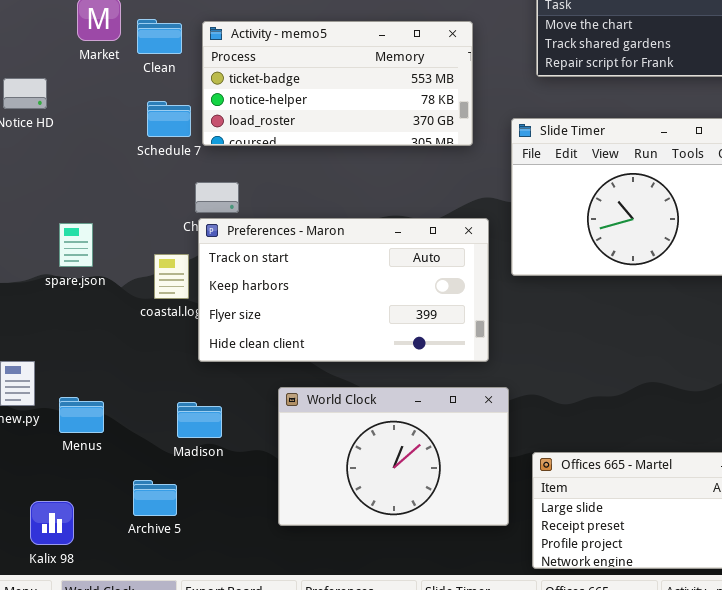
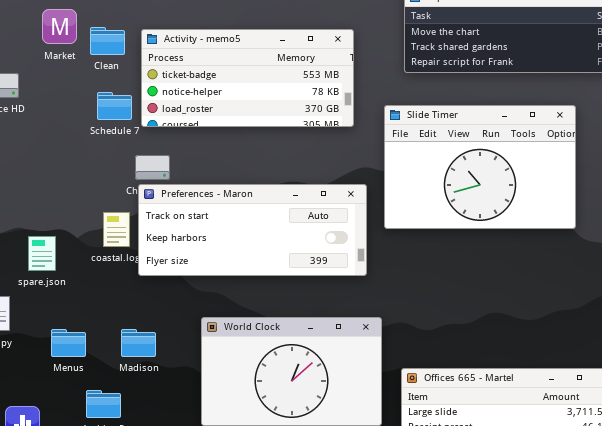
Preferences - Maron: [198,218,489,362] -> [138,184,367,276], resized
spare.json: [59,223,93,267] -> [28,236,56,271], moved
Menus: [59,397,104,433] -> [51,329,86,357], moved

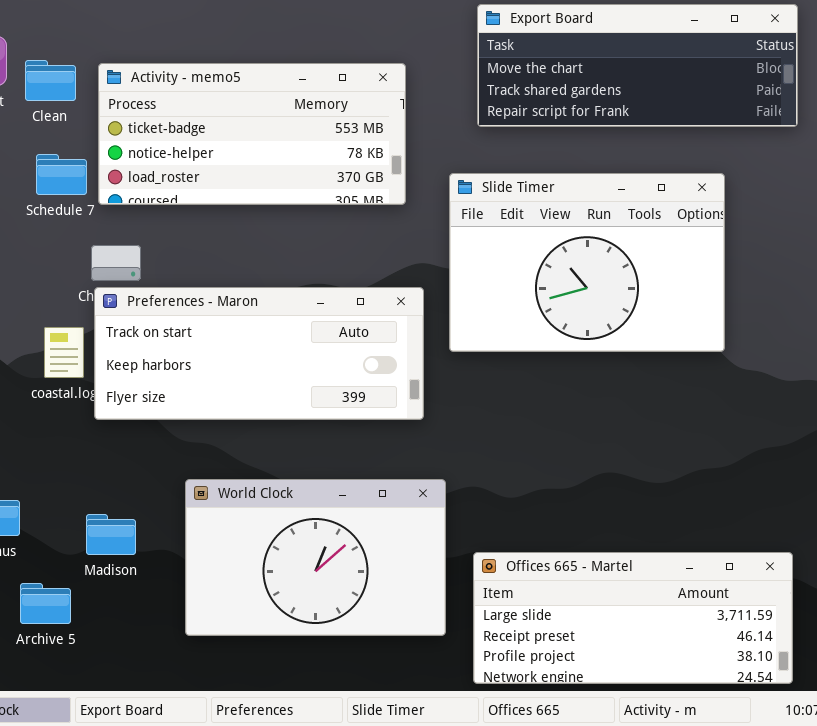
Madison: [121,329,156,357] -> [86,514,136,555], moved

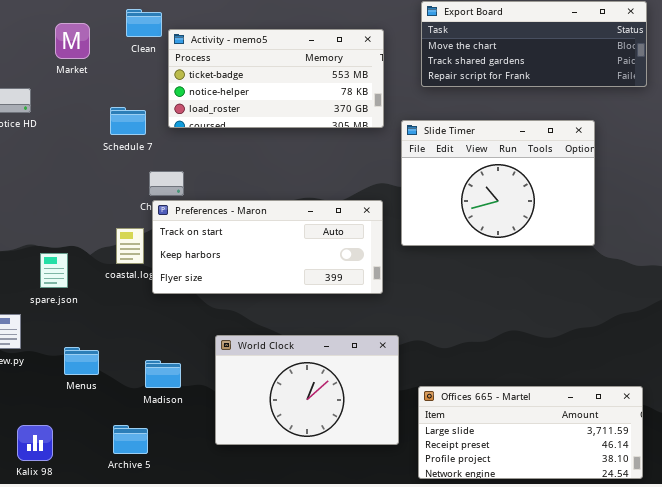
Clean: [25,60,76,101] -> [126,9,162,37], moved
Activity - memo5: [98,63,406,205] -> [168,29,384,128], moved
Archive 5: [20,583,71,624] -> [113,425,148,454], moved

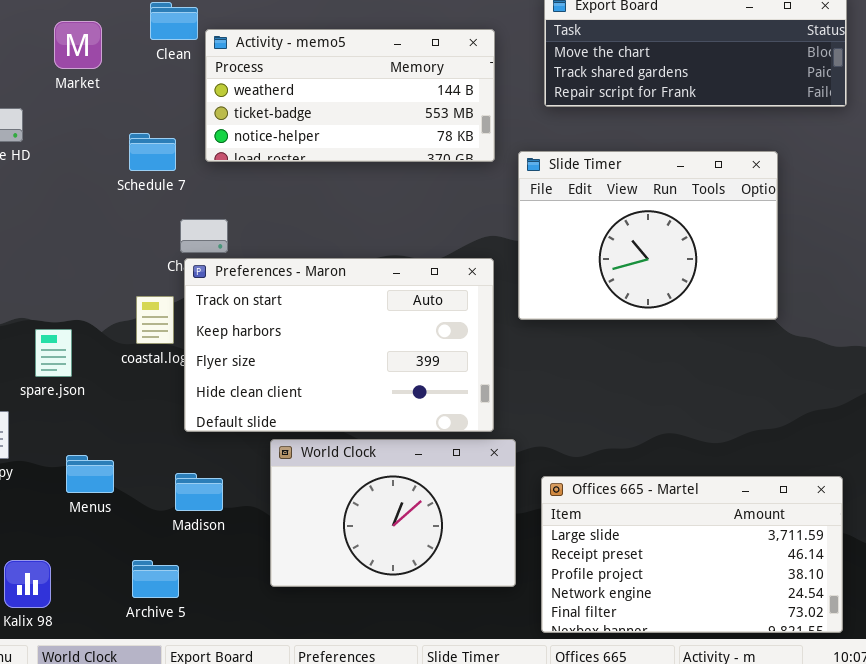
Activity - memo5: [168,29,384,128] -> [205,29,495,162], scrolled up 1 row
Preferences - Maron: [152,200,383,294] -> [184,258,494,432], resized
Offices 665 - Martel: [418,386,643,479] -> [541,476,843,633], resized

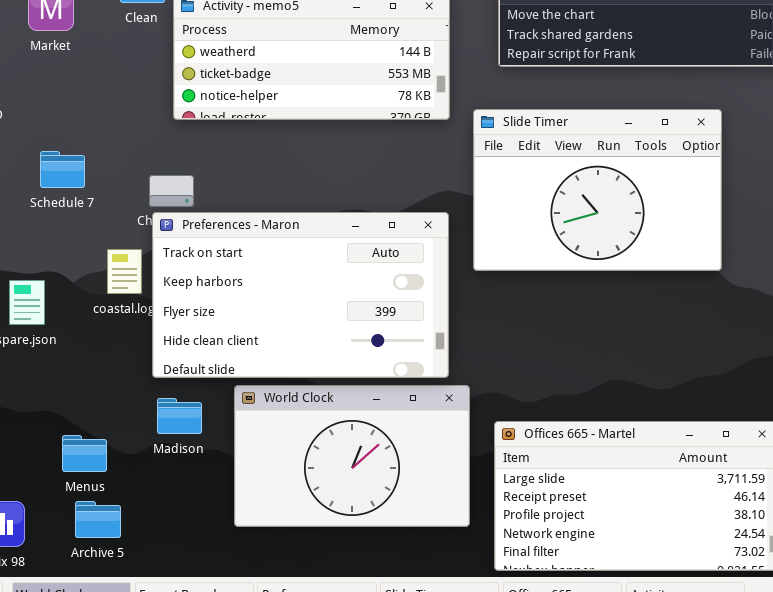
Schedule 7: [129,133,176,171] -> [40,151,85,188], moved
Menus: [66,455,114,493] -> [62,435,107,472], moved
Madison: [175,473,223,511] -> [157,398,202,434], moved
Archive 5: [132,560,179,598] -> [75,501,121,538], moved

